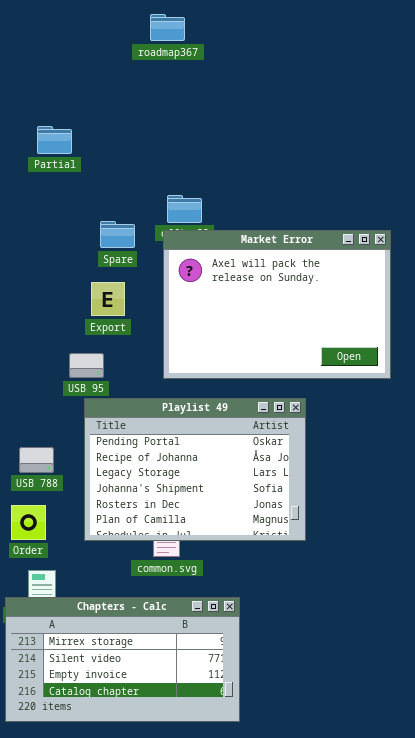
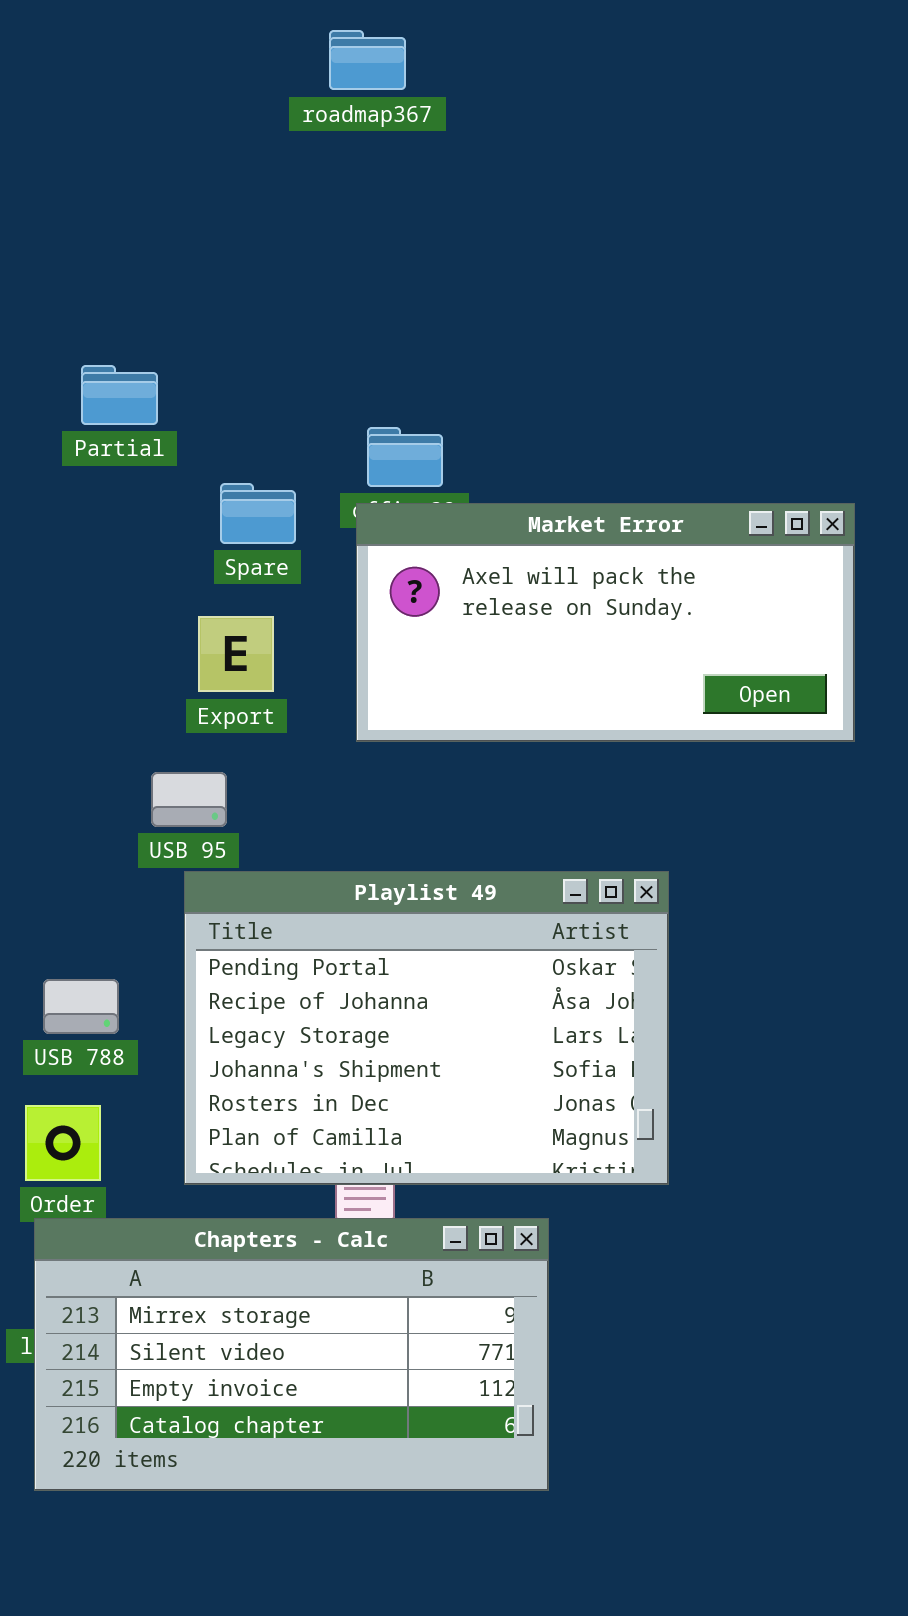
Partial: [37,126,72,154] -> [81,365,158,425], moved
Market Error: [163,230,391,379] -> [356,503,855,742], resized
Chapters - Calc: [5,597,240,722] -> [34,1218,549,1491], moved

